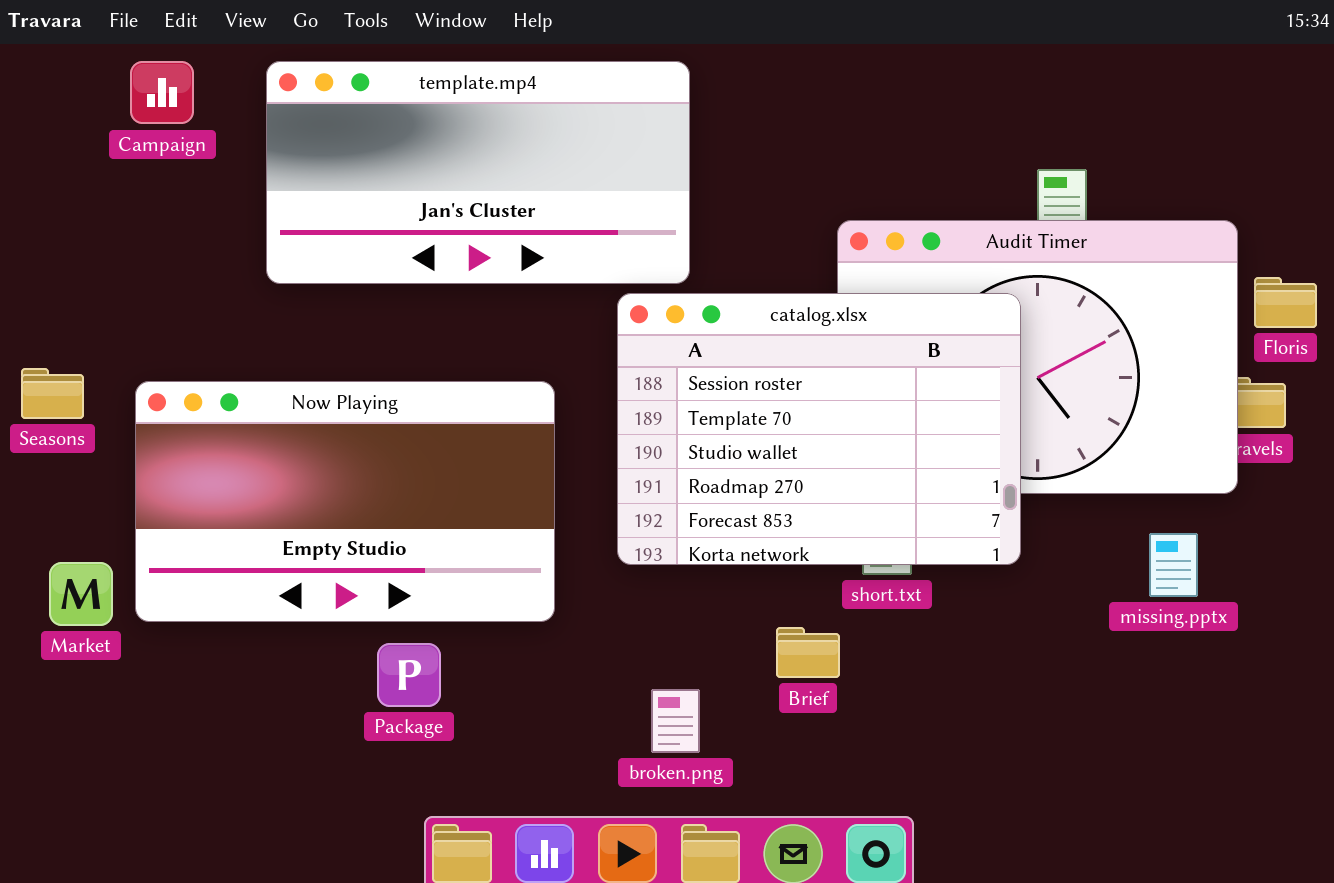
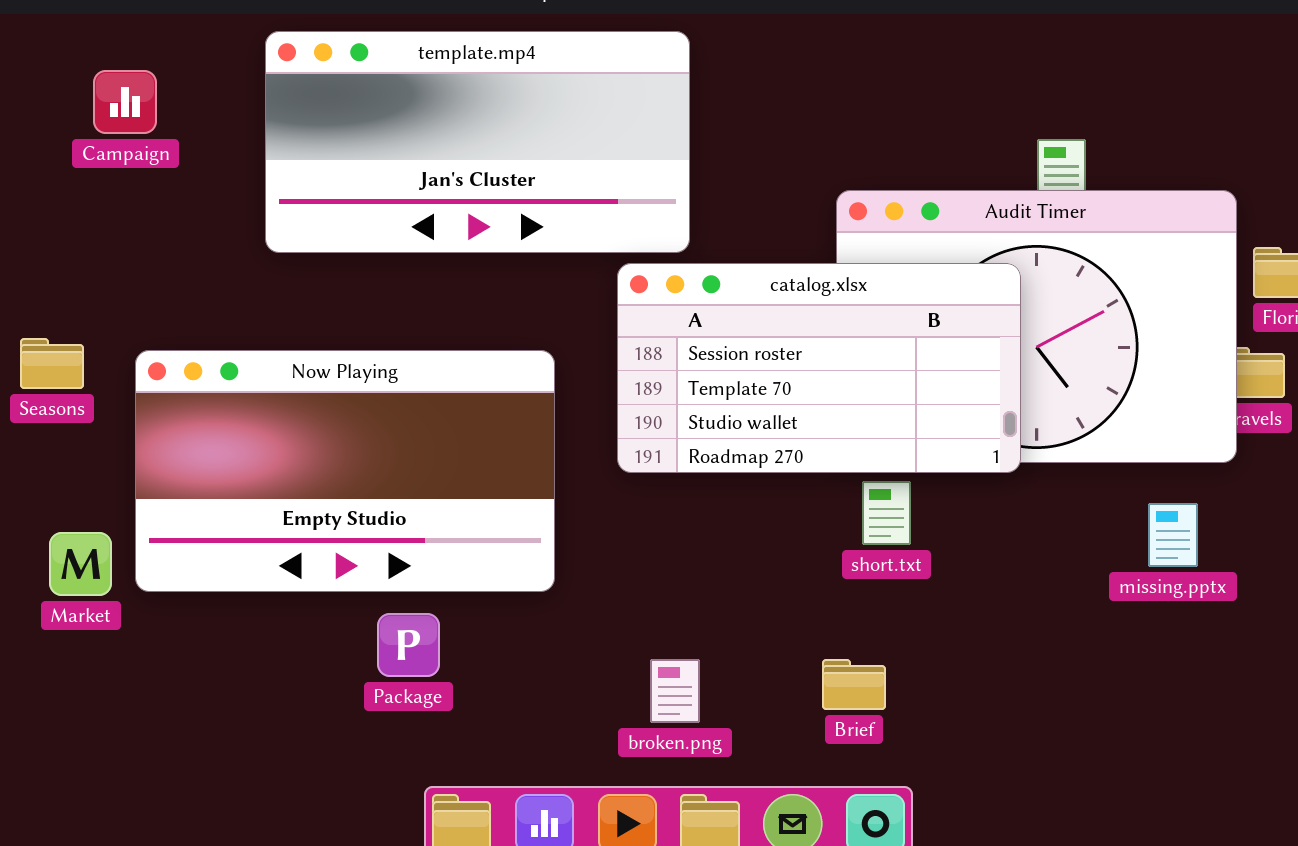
Campaign: [130,61,194,124] -> [93,70,157,134], moved
catalog.xlsx: [617,293,1021,565] -> [617,263,1021,473], resized
Brief: [776,627,840,678] -> [822,659,886,710], moved

